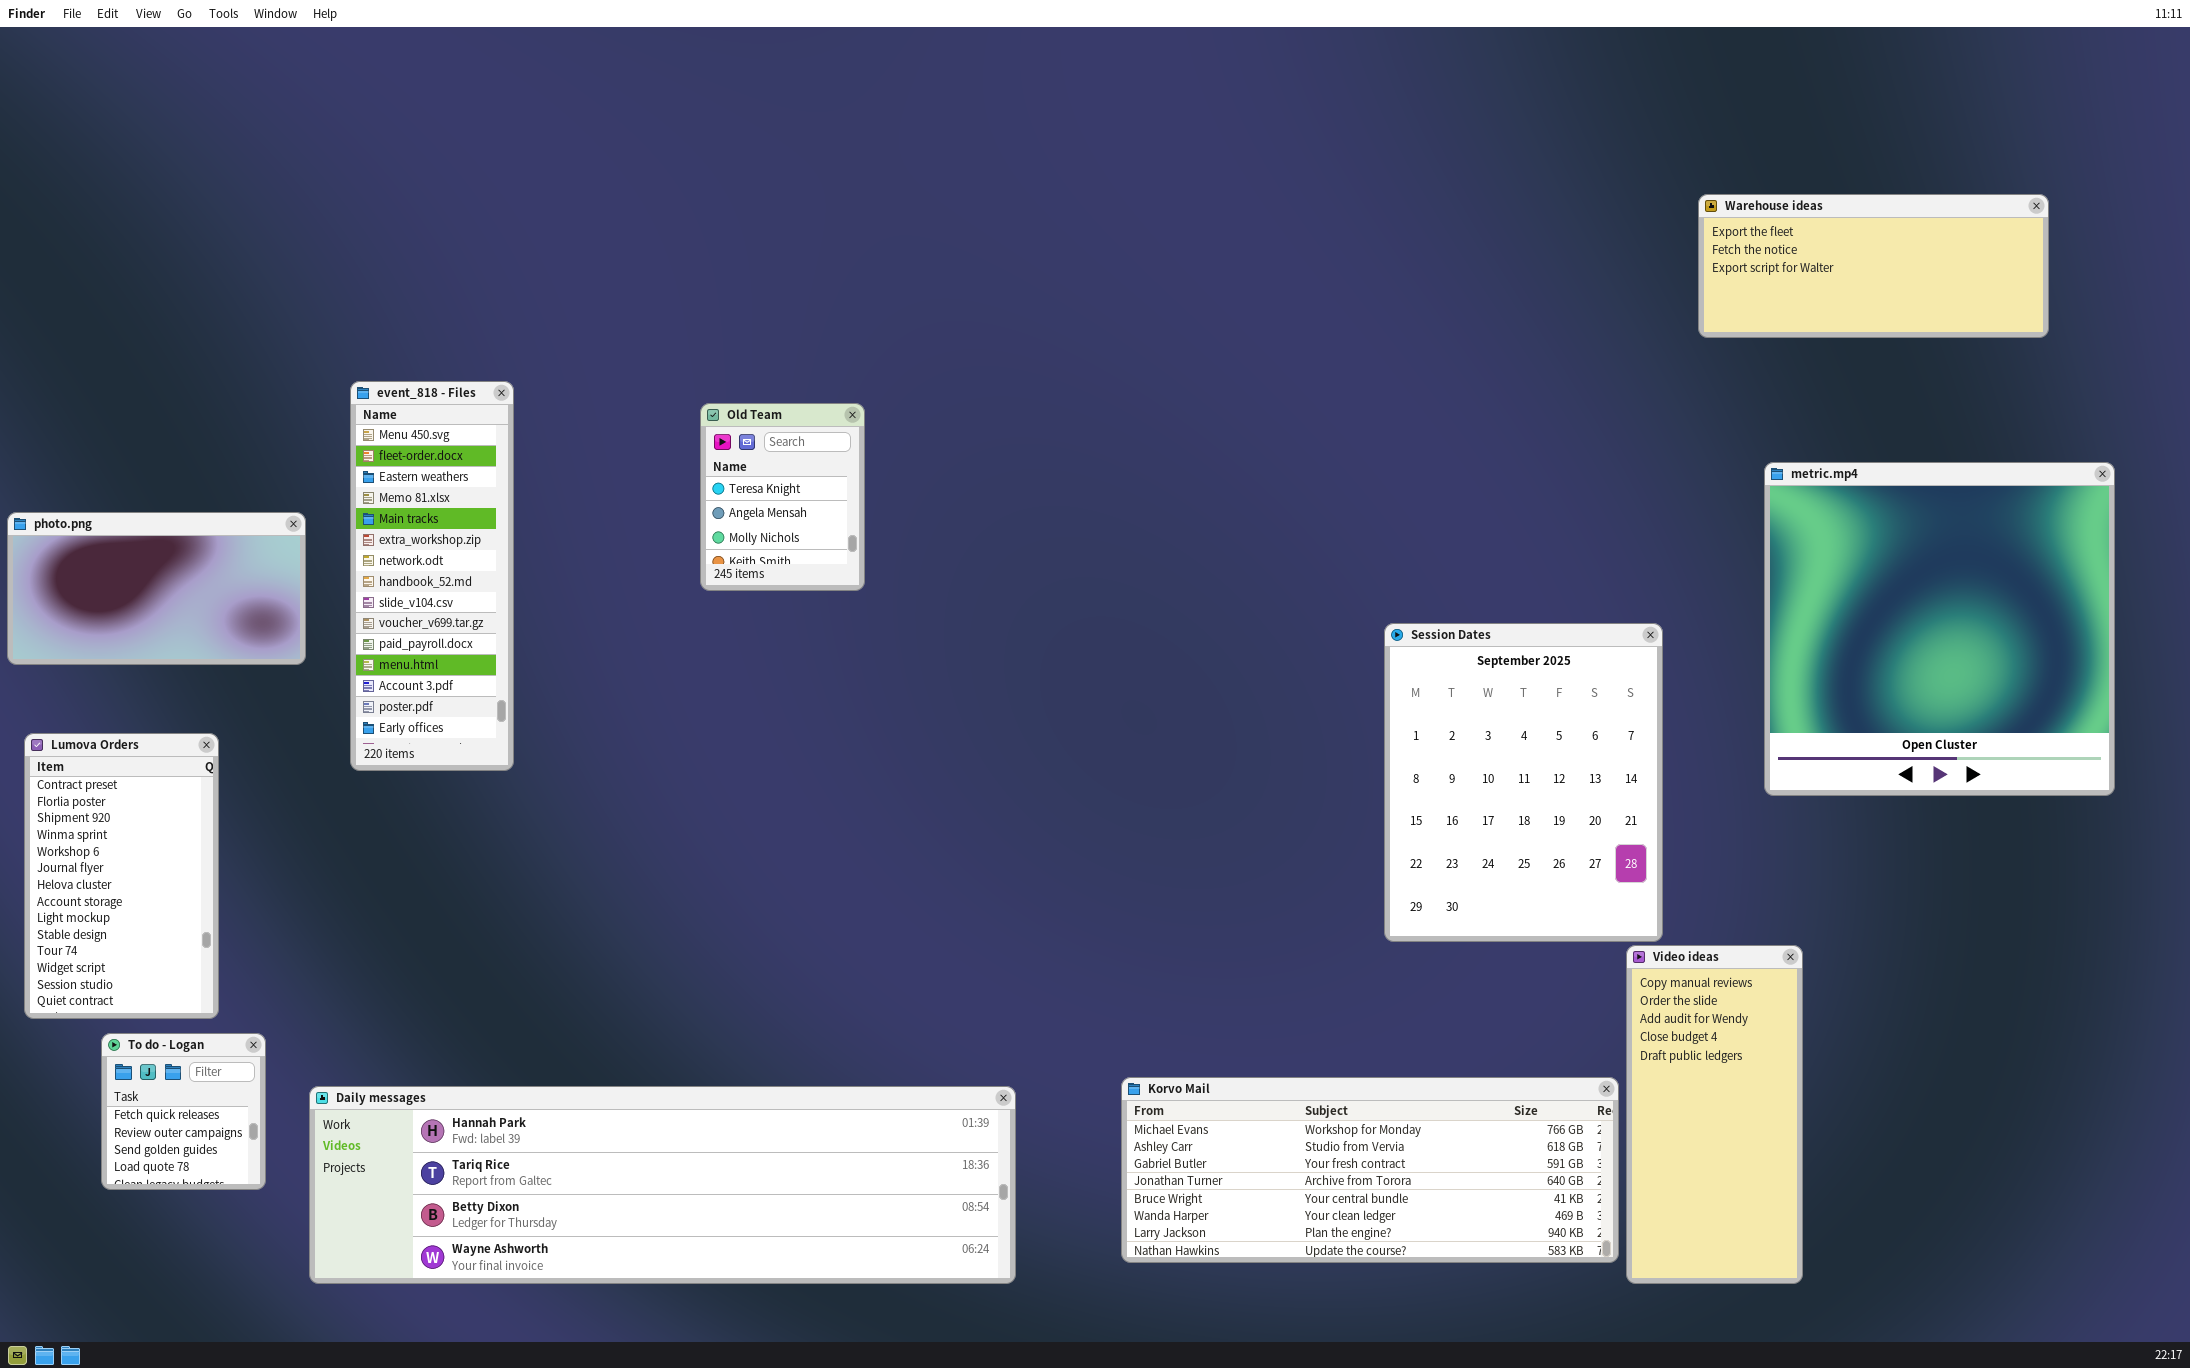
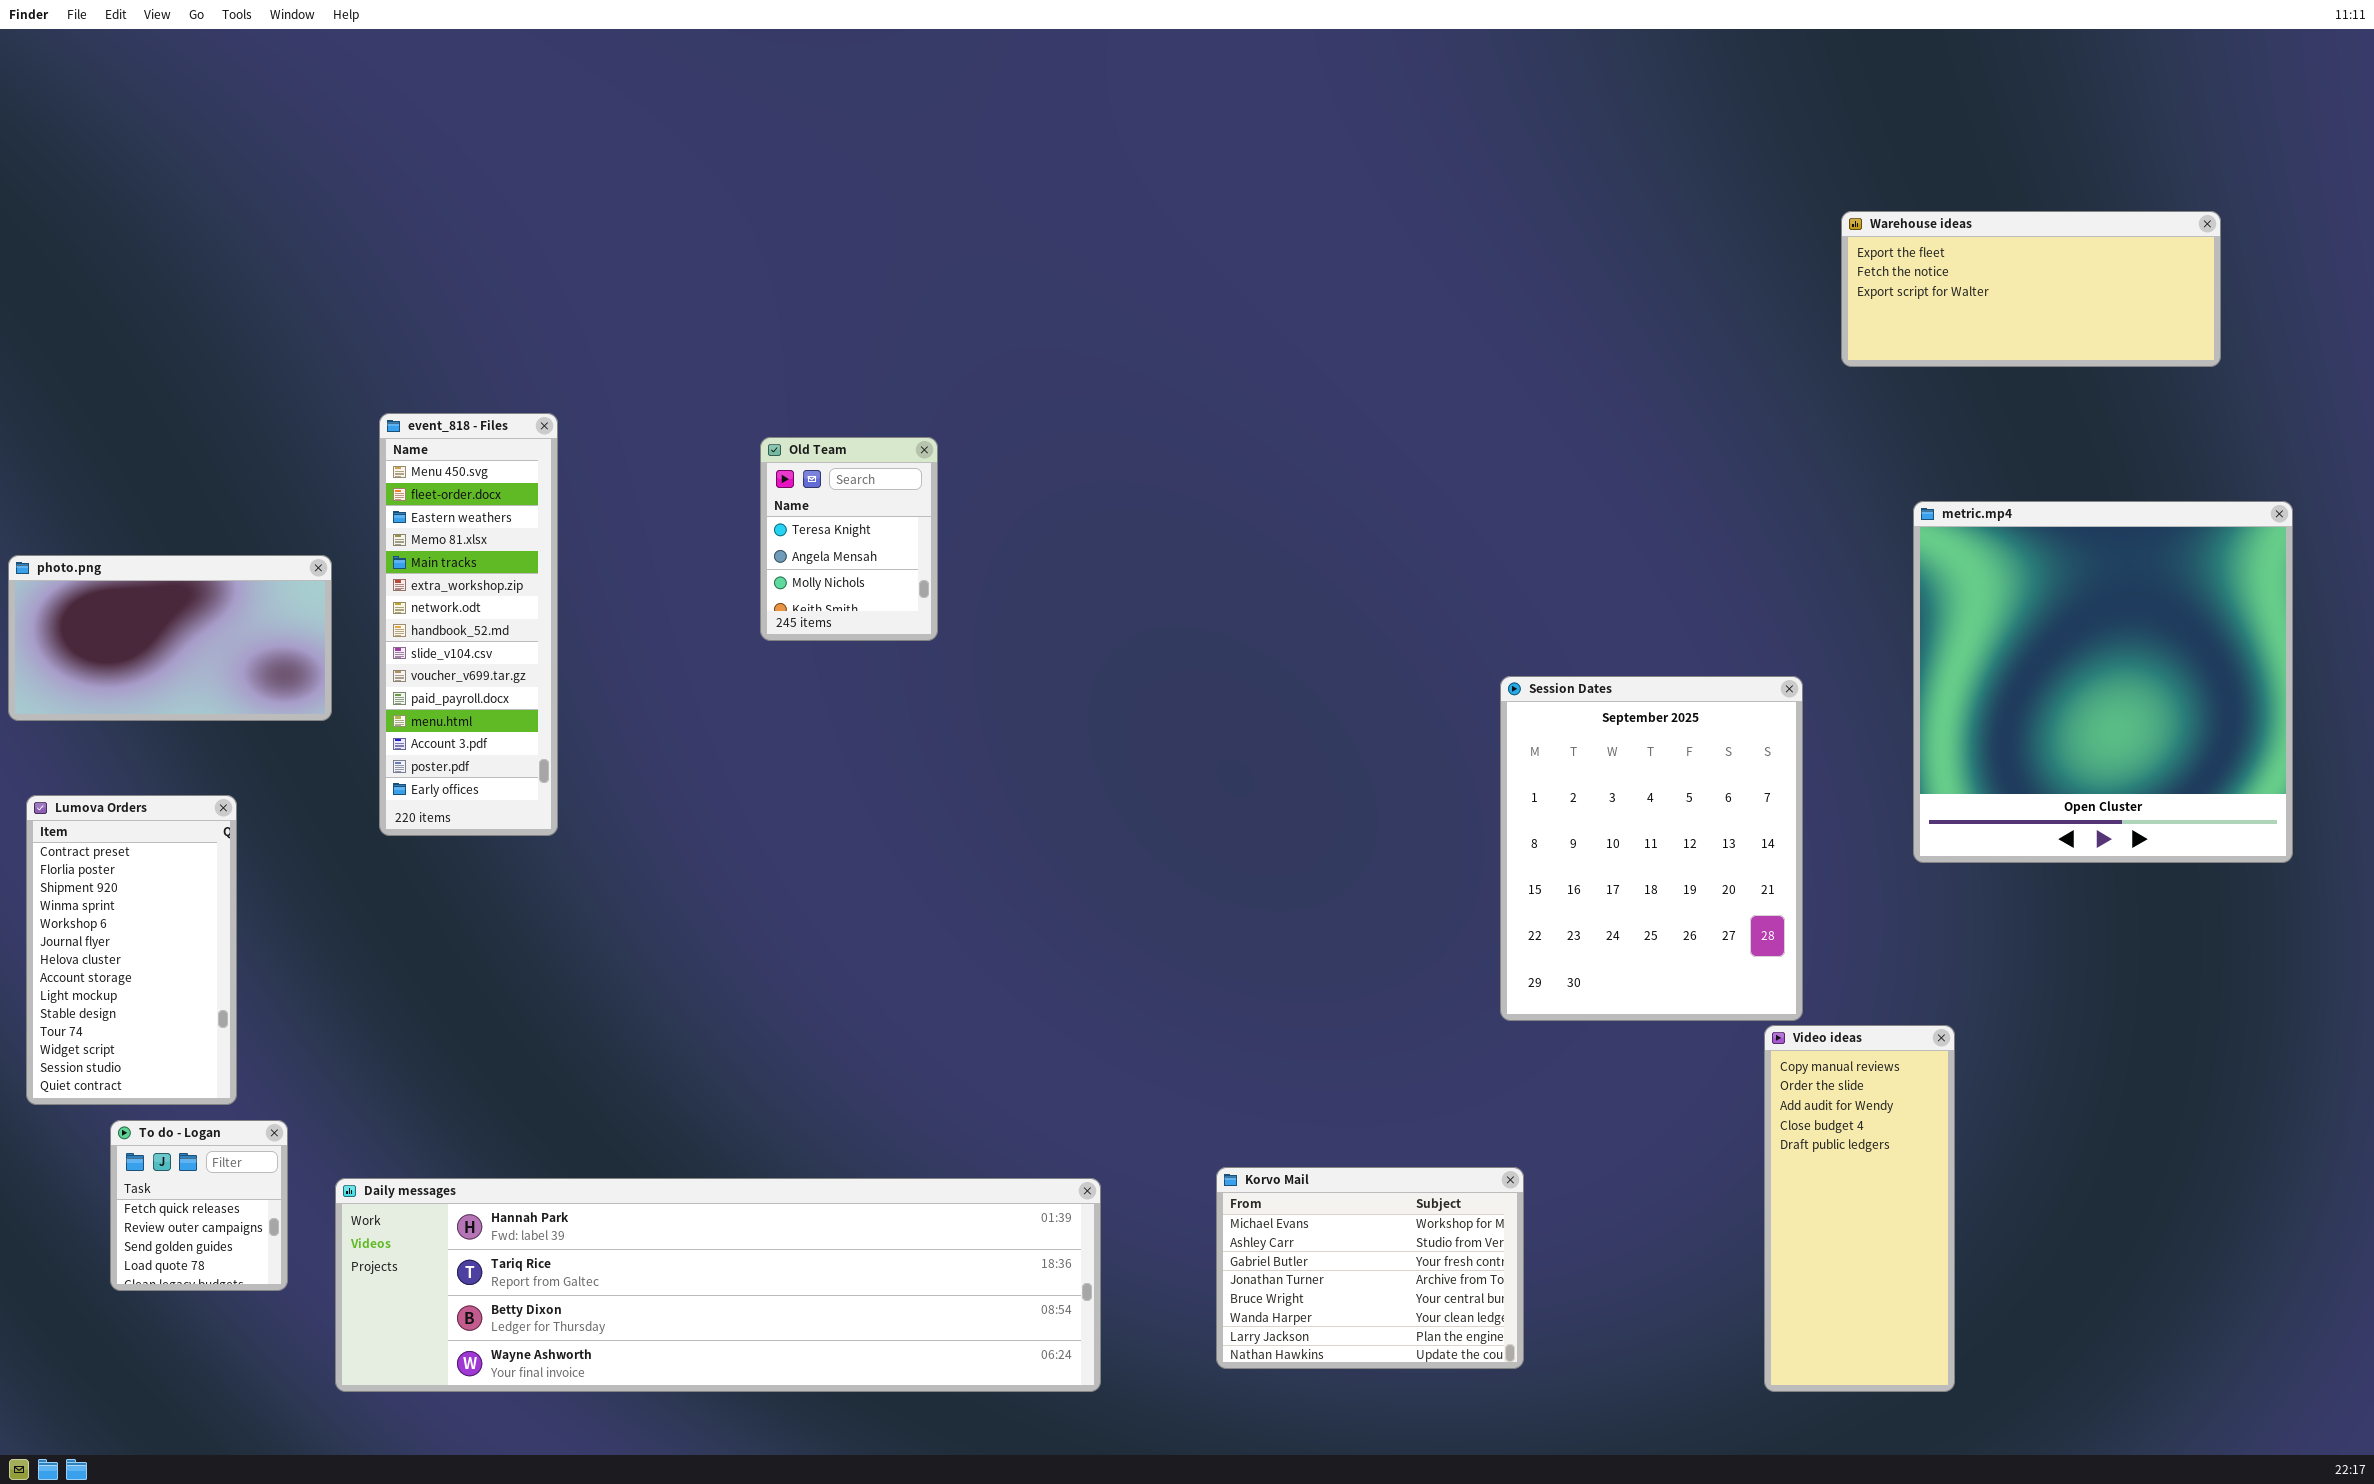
Korvo Mail: [1121,1077,1619,1263] -> [1216,1167,1524,1369], resized

